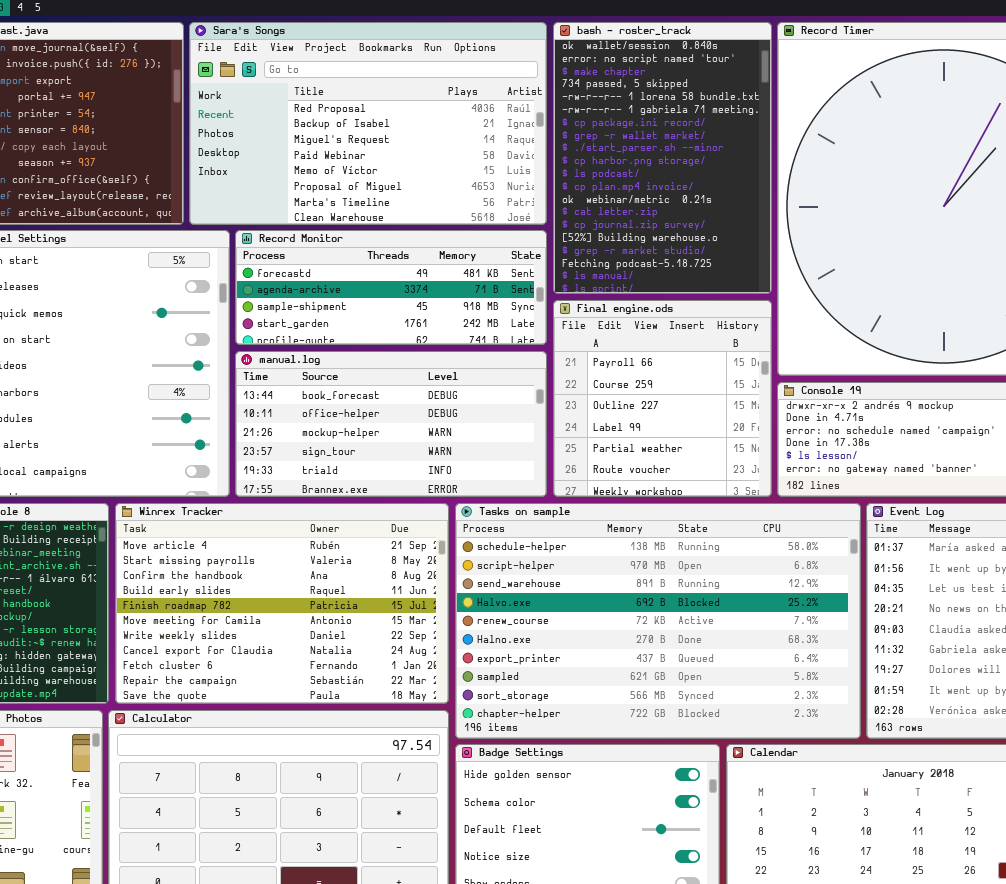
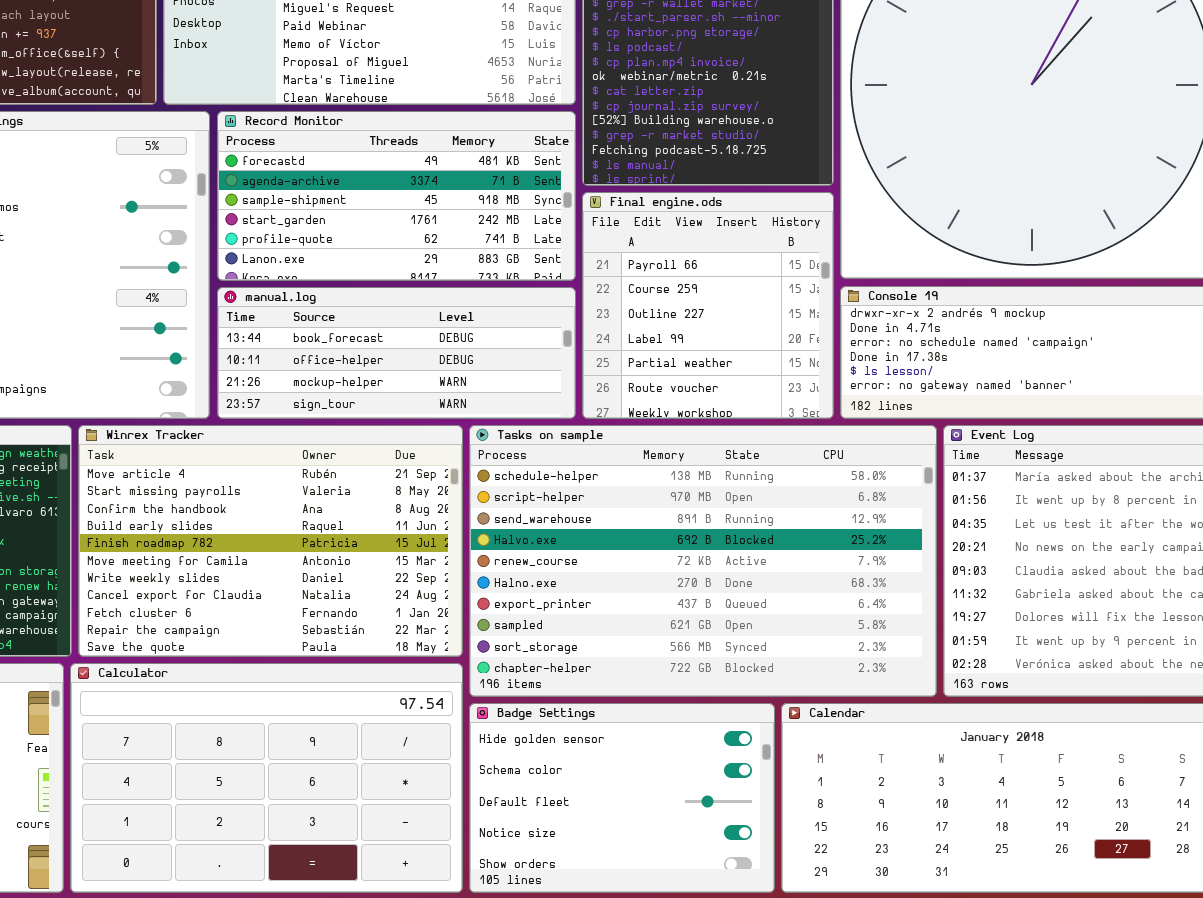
Record Monitor: [235,230,547,345] -> [217,111,576,281], resized
manual.log: [235,351,547,497] -> [217,287,576,419], resized

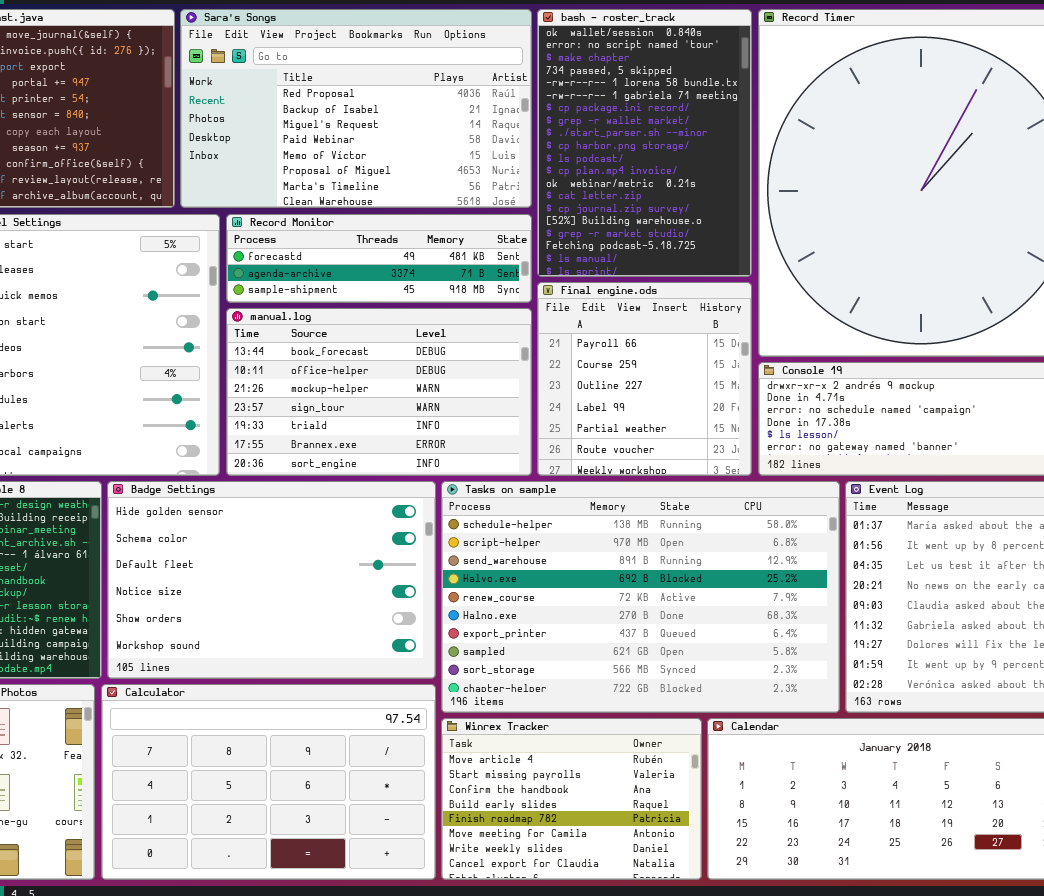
Record Monitor: [217,111,576,281] -> [226,214,532,303], resized
manual.log: [217,287,576,419] -> [226,308,532,476], resized
Winrex Tracker: [78,425,463,657] -> [441,718,702,880], moved, resized
Badge Settings: [469,703,775,893] -> [107,481,436,679], moved, resized

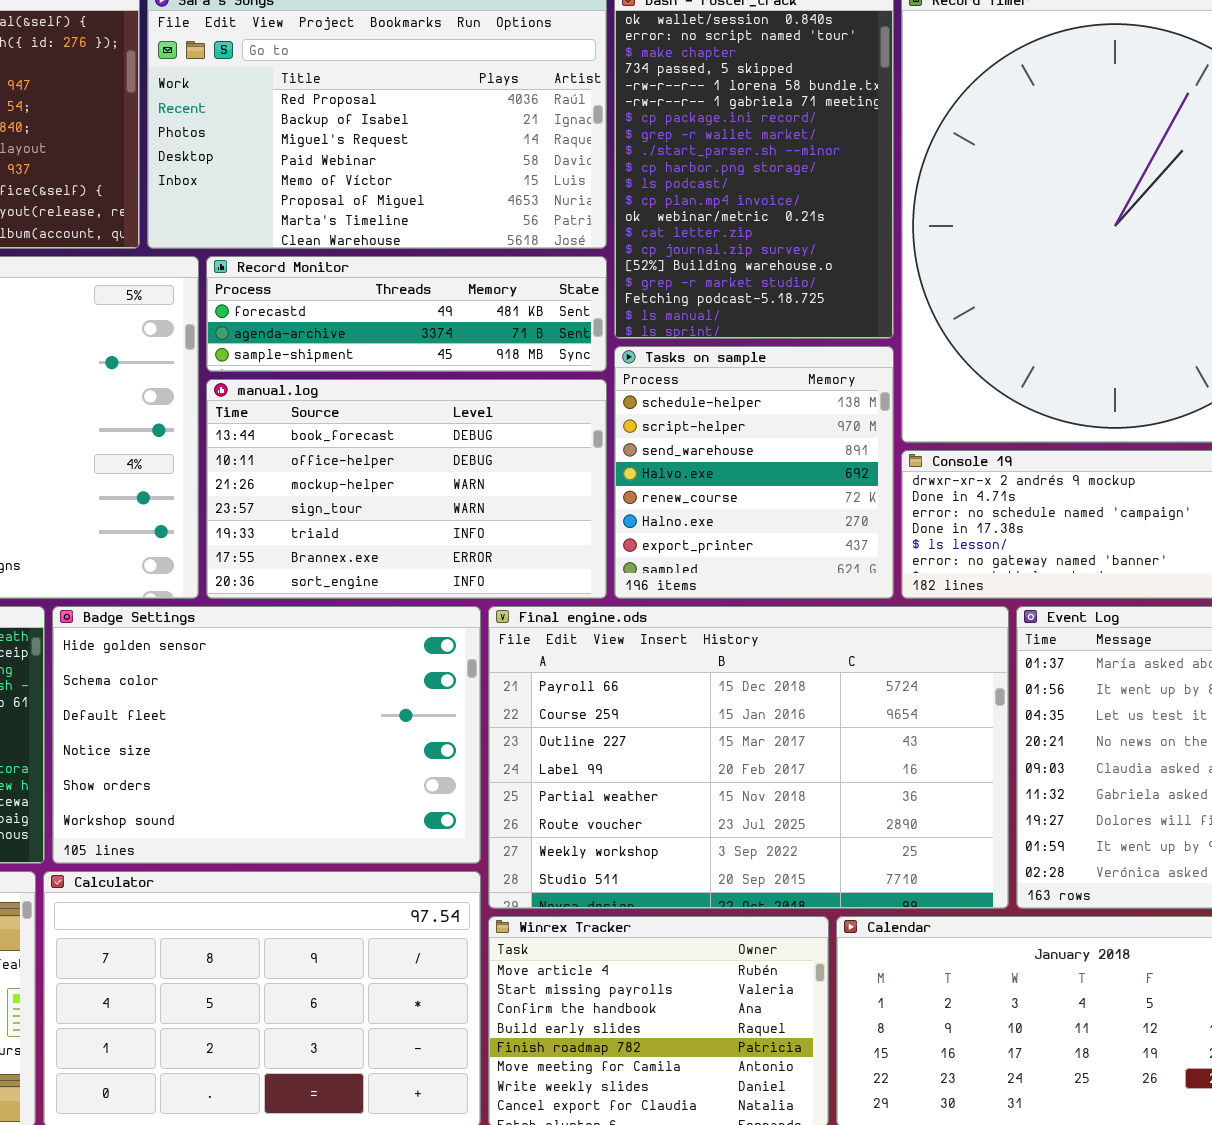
Final engine.ods: [537,282,752,476] -> [488,606,1009,909], moved, resized
Tasks on sample: [441,481,840,713] -> [614,346,894,599], moved, resized

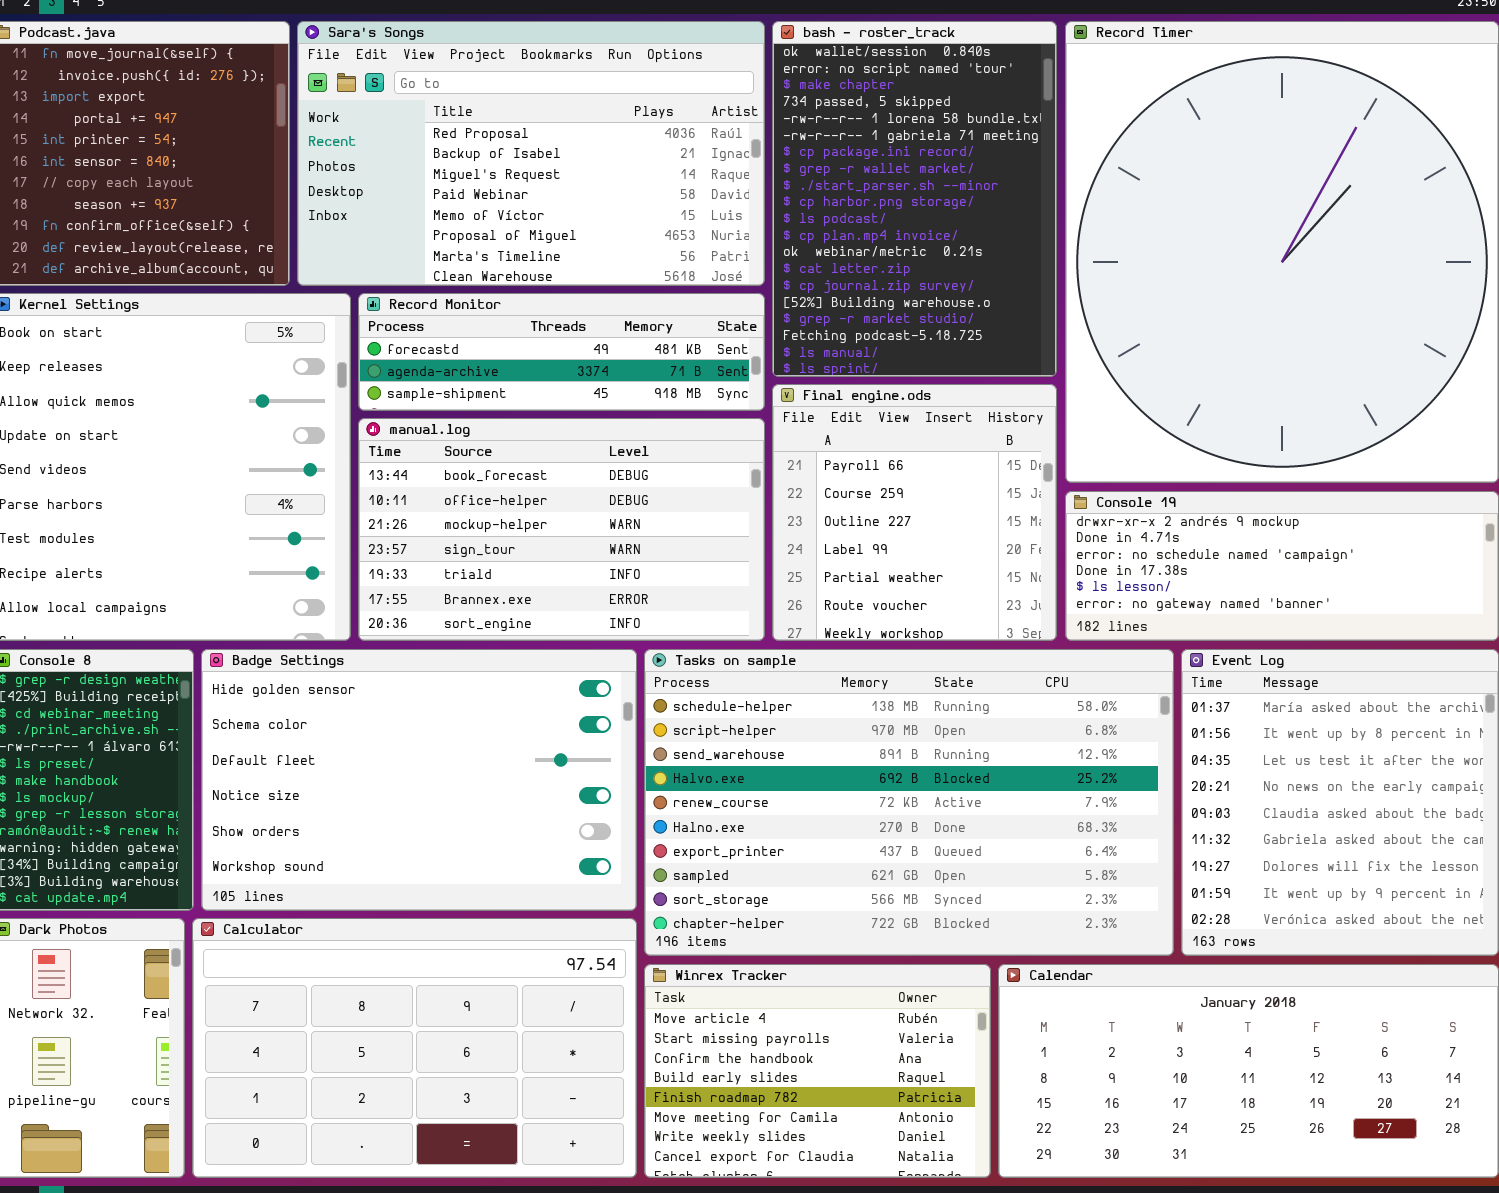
Tasks on sample: [614,346,894,599] -> [644,649,1174,956], moved, resized
Final engine.ods: [488,606,1009,909] -> [772,384,1057,641], moved, resized

